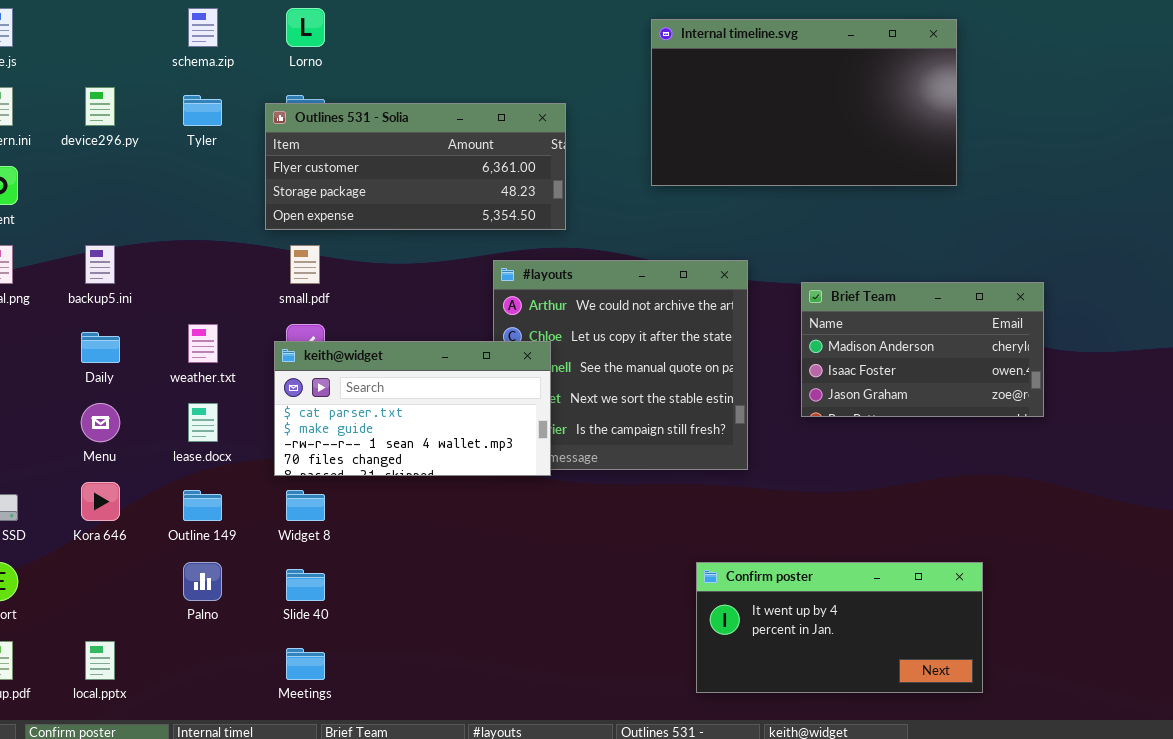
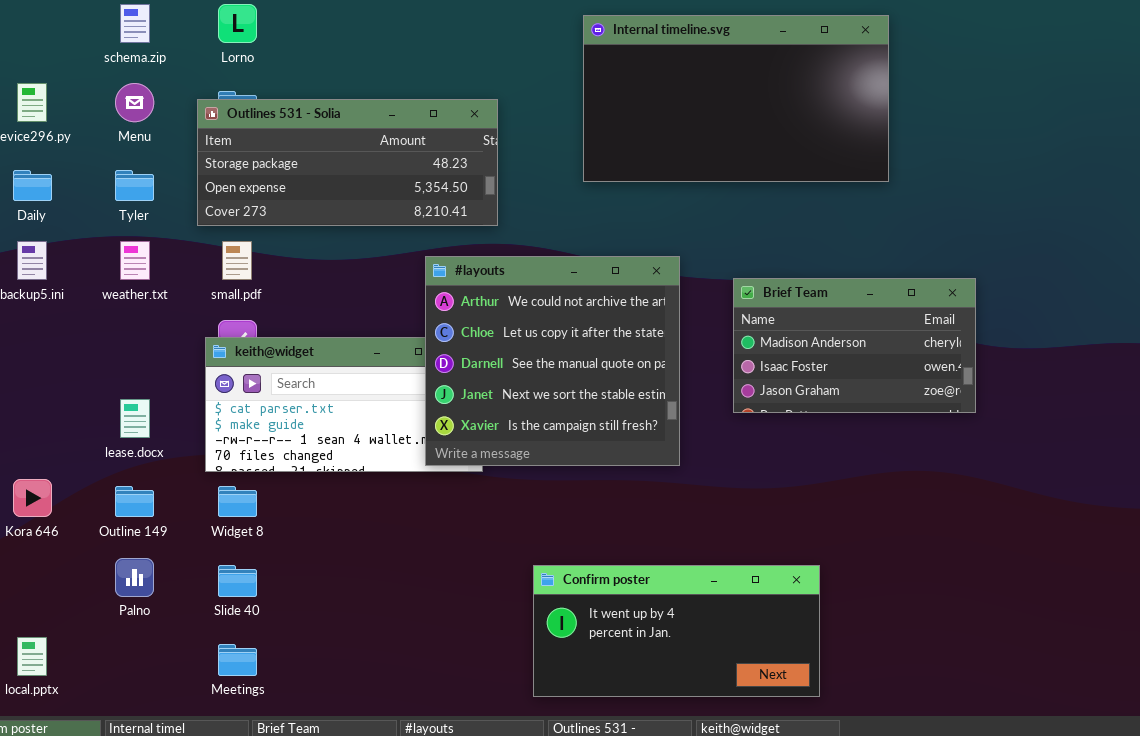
Tyler: [183,95,222,126] -> [115,170,154,201], moved
Outlines 531 - Solia: [265,103,566,230] -> [197,99,498,226], scrolled down 1 row
#layouts: [493,260,748,470] -> [425,256,680,466], raised
weather.txt: [188,324,218,363] -> [120,241,150,280], moved
Daily: [81,332,120,363] -> [13,170,52,201], moved
Menu: [81,403,120,442] -> [115,83,154,122], moved
Confirm poster: [696,562,983,693] -> [533,565,820,697], moved

